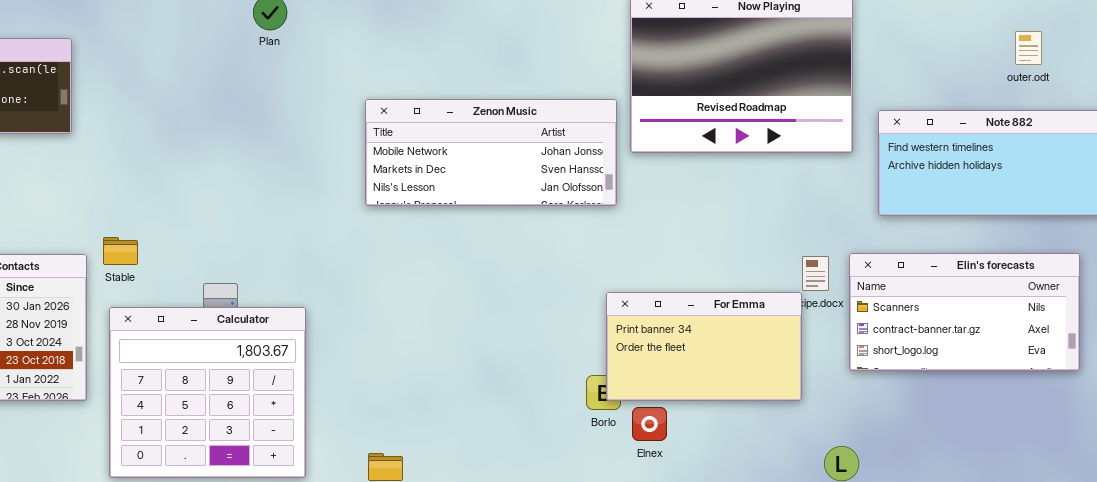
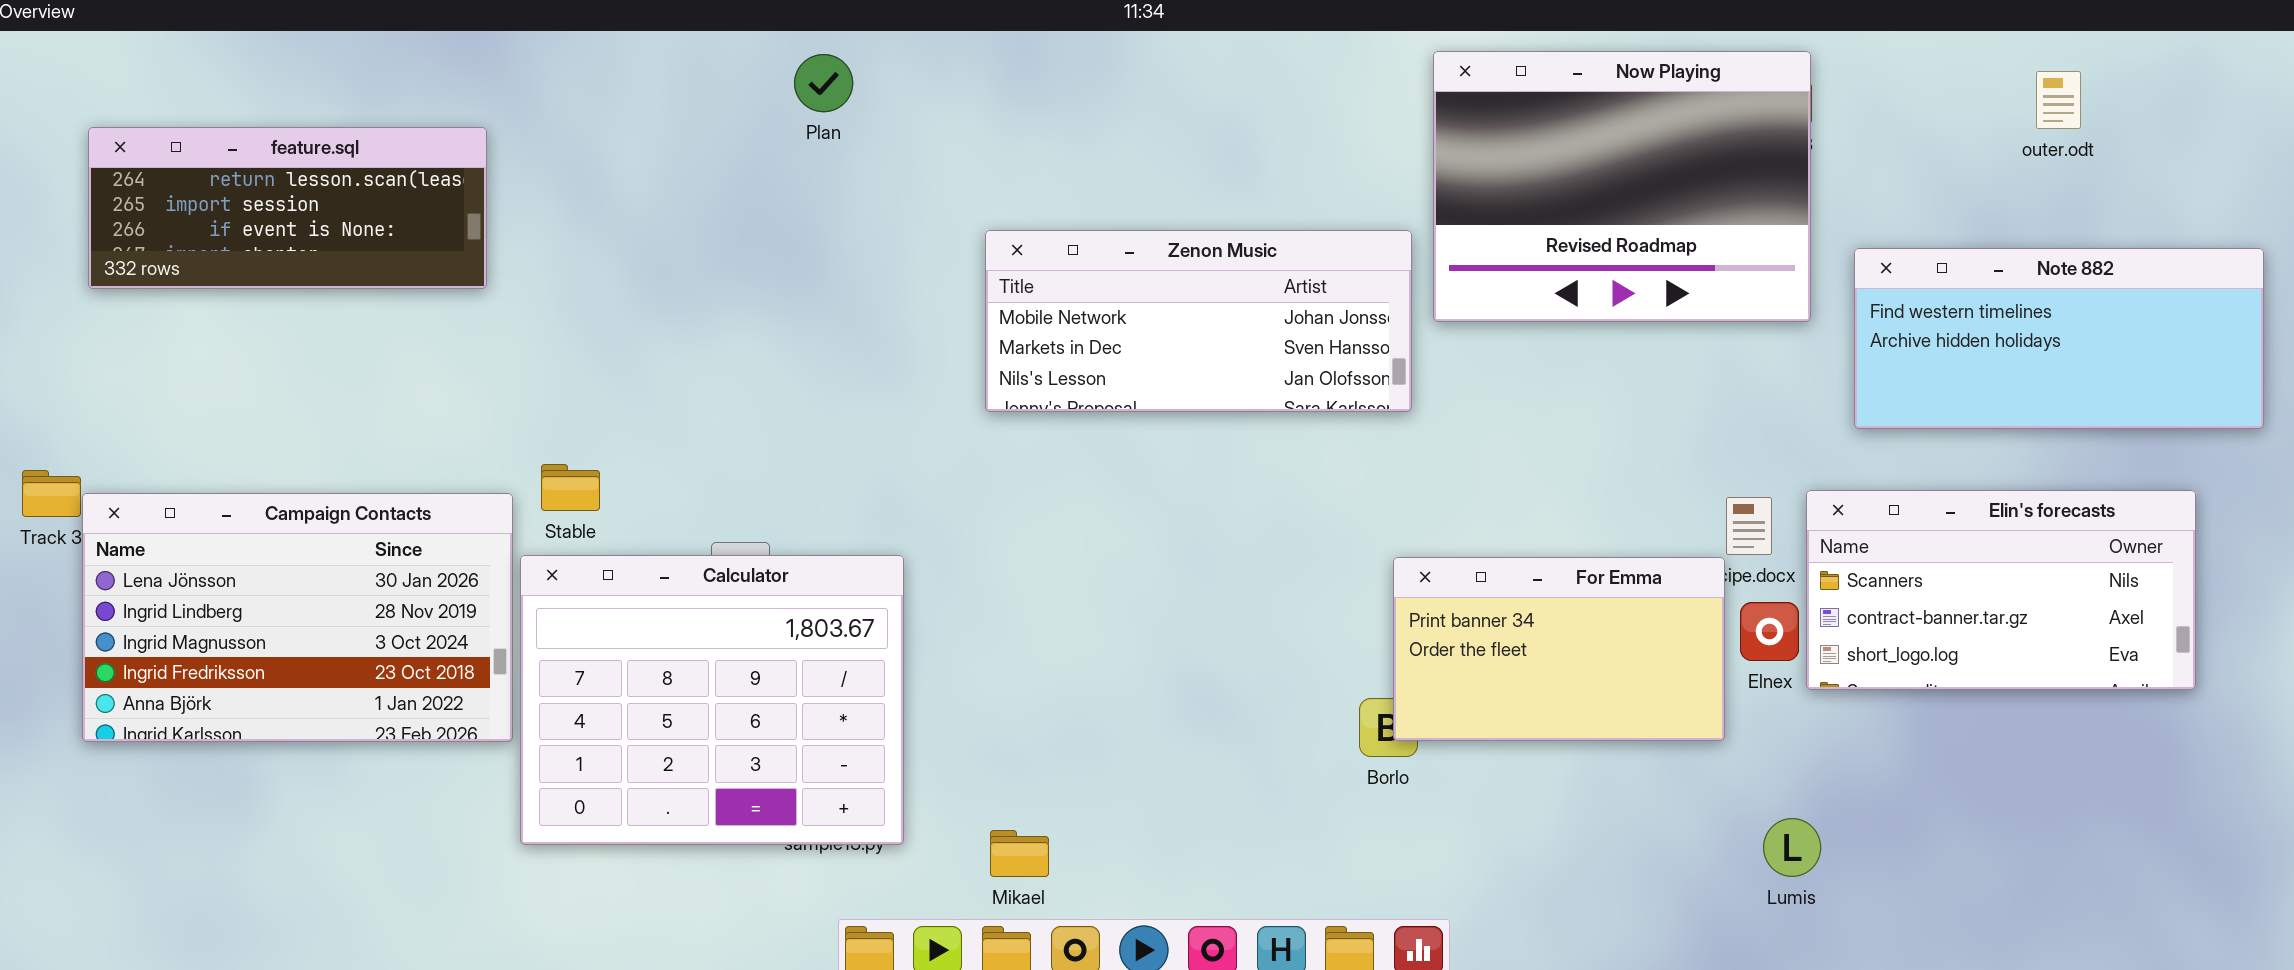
outer.odt: [1015,31,1042,65] -> [2036,71,2081,129], moved
Calculator: [109,307,306,478] -> [520,555,904,845], moved, resized
Elnex: [632,407,667,441] -> [1740,602,1799,661], moved

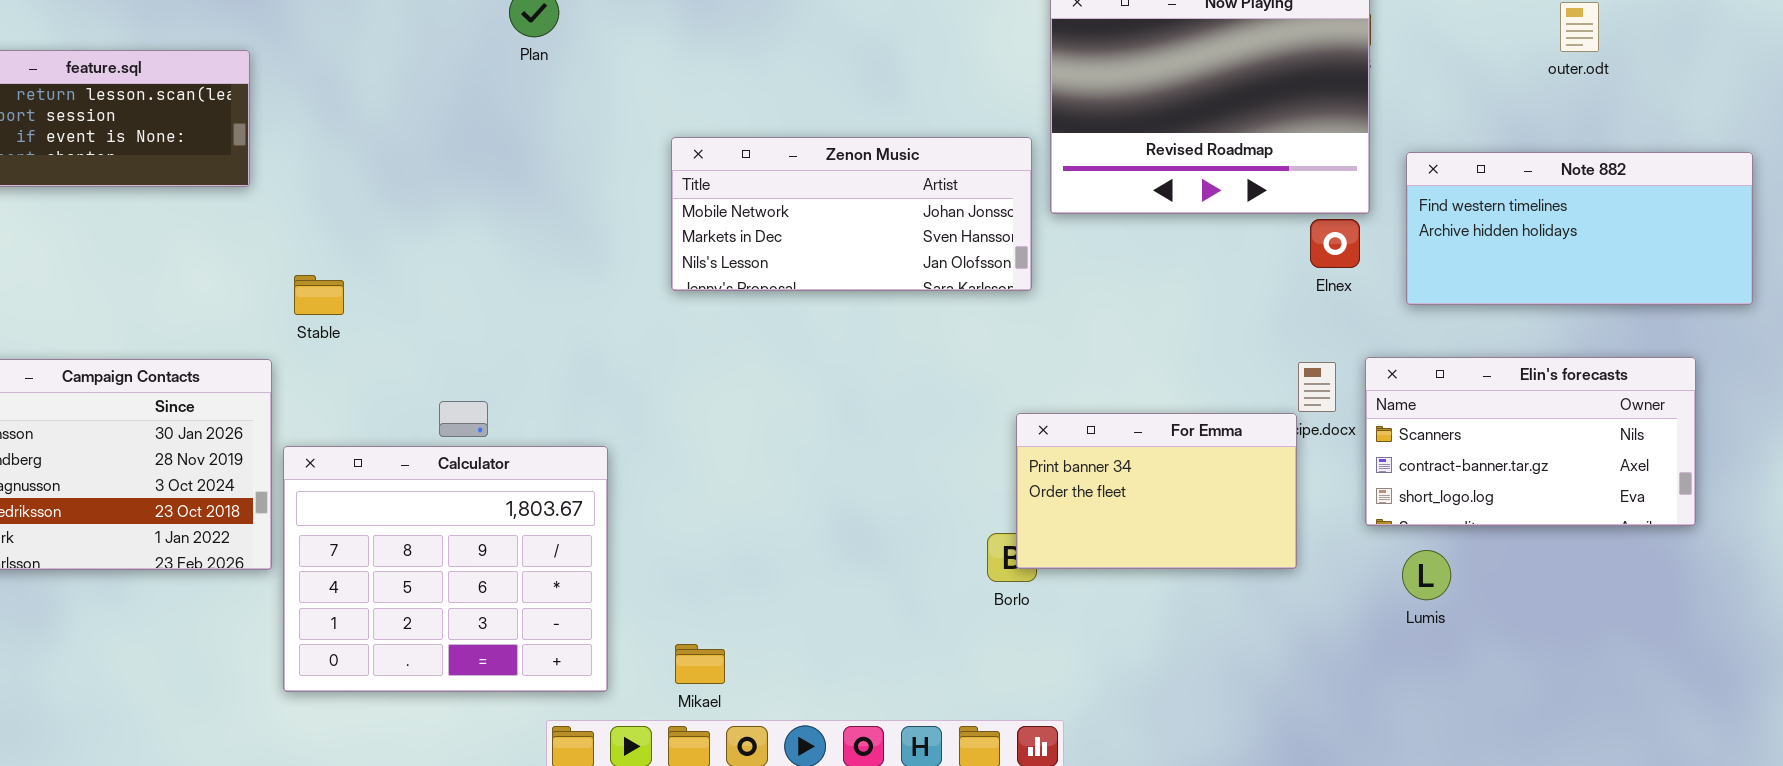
Stable: [541,464,600,511] -> [294,275,344,315], moved
Calculator: [520,555,904,845] -> [283,446,608,692], moved
Elnex: [1740,602,1799,661] -> [1310,219,1360,268], moved
Lumis: [1763,818,1821,877] -> [1402,550,1451,600], moved

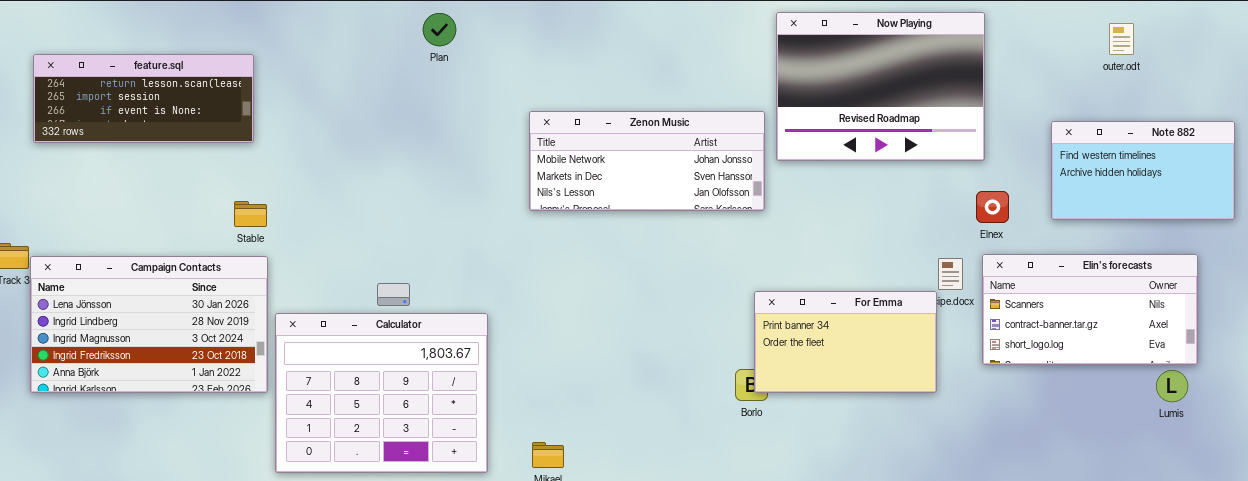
Note 882: [1406,152,1753,305] -> [1051,121,1235,220], resized
Elnex: [1310,219,1360,268] -> [976,191,1009,223], moved
Stable: [294,275,344,315] -> [234,201,267,227], moved
Lumis: [1402,550,1451,600] -> [1156,370,1188,402], moved

